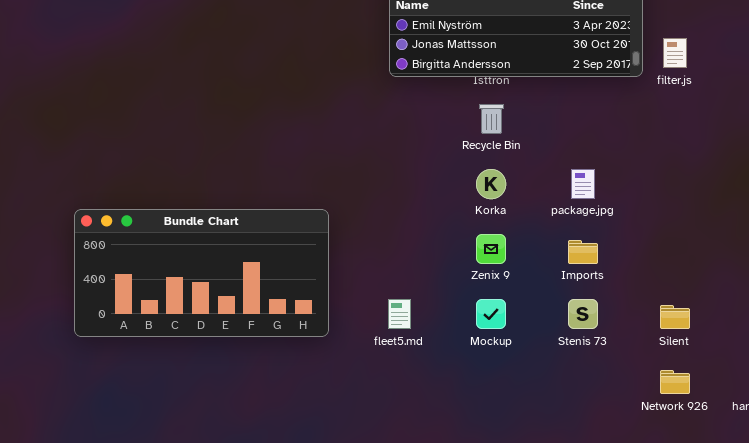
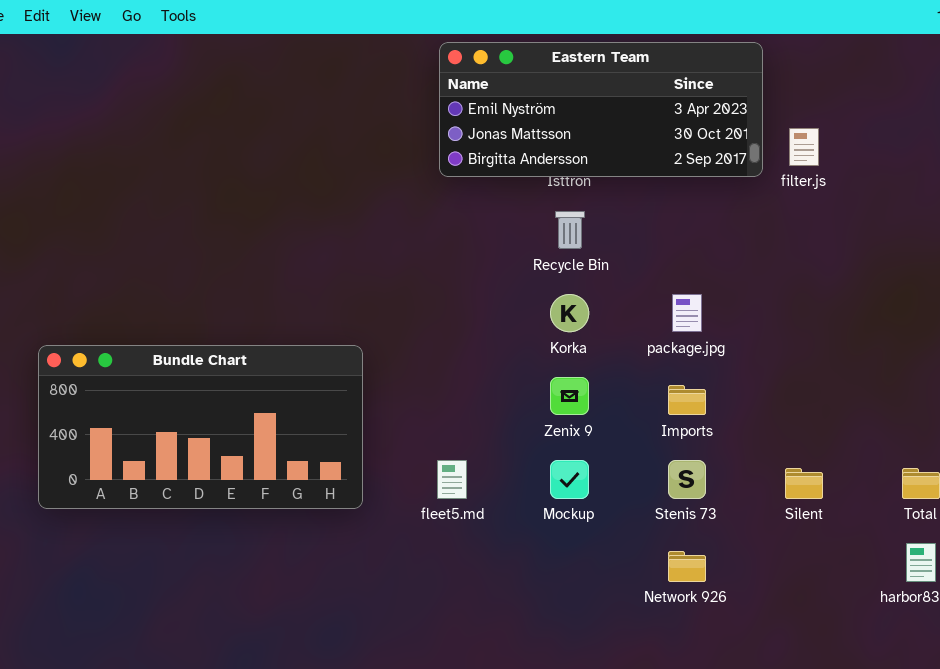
Network 926: [660,370,690,394] -> [668,551,706,582], moved

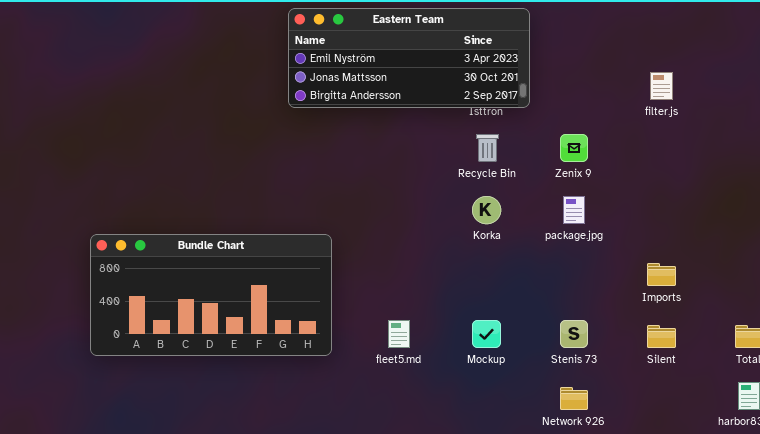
Eastern Team: [439,42,763,177] -> [288,8,530,108], moved
Zenix 9: [550,377,589,415] -> [560,134,588,162], moved
Imports: [668,385,706,415] -> [647,263,676,286], moved

